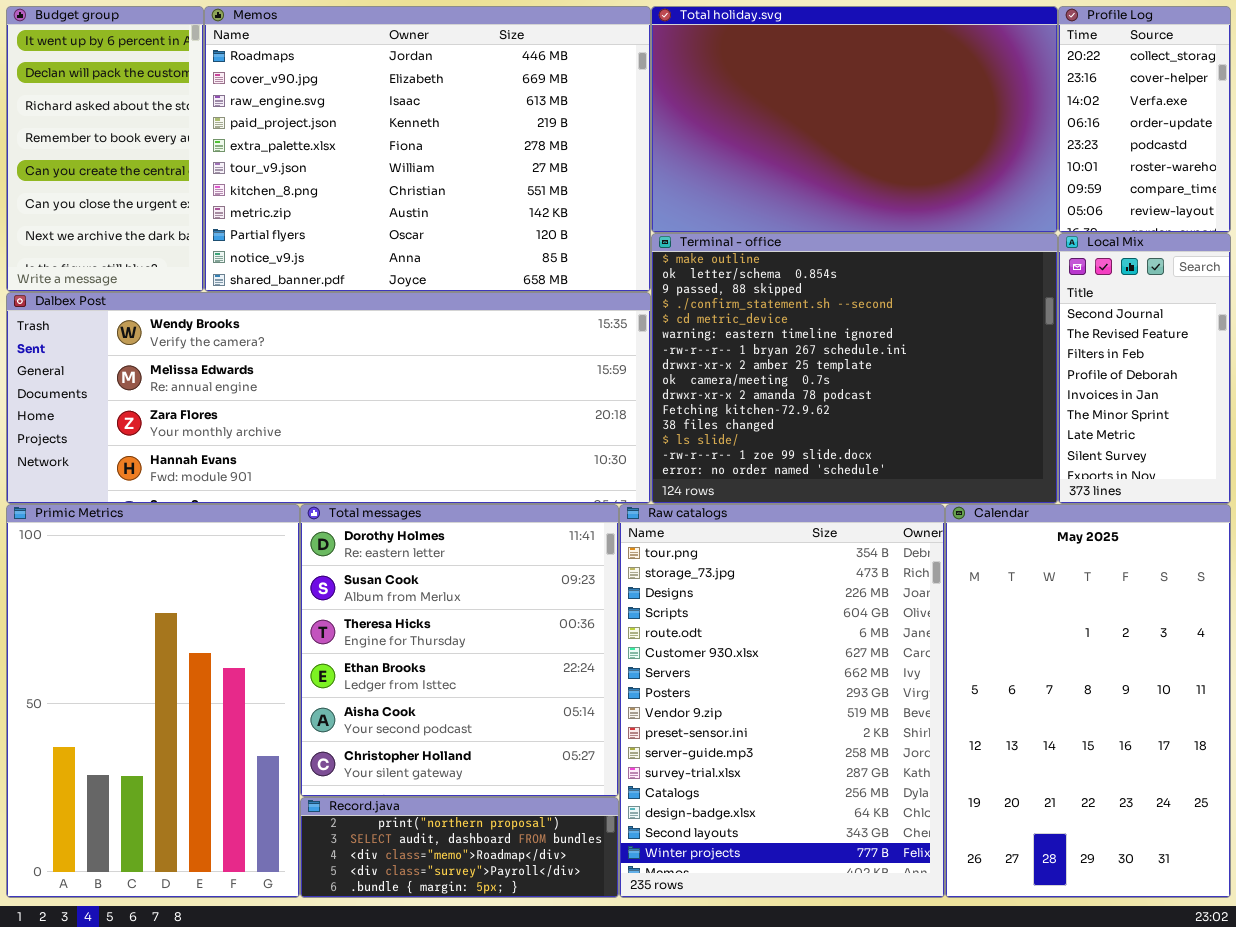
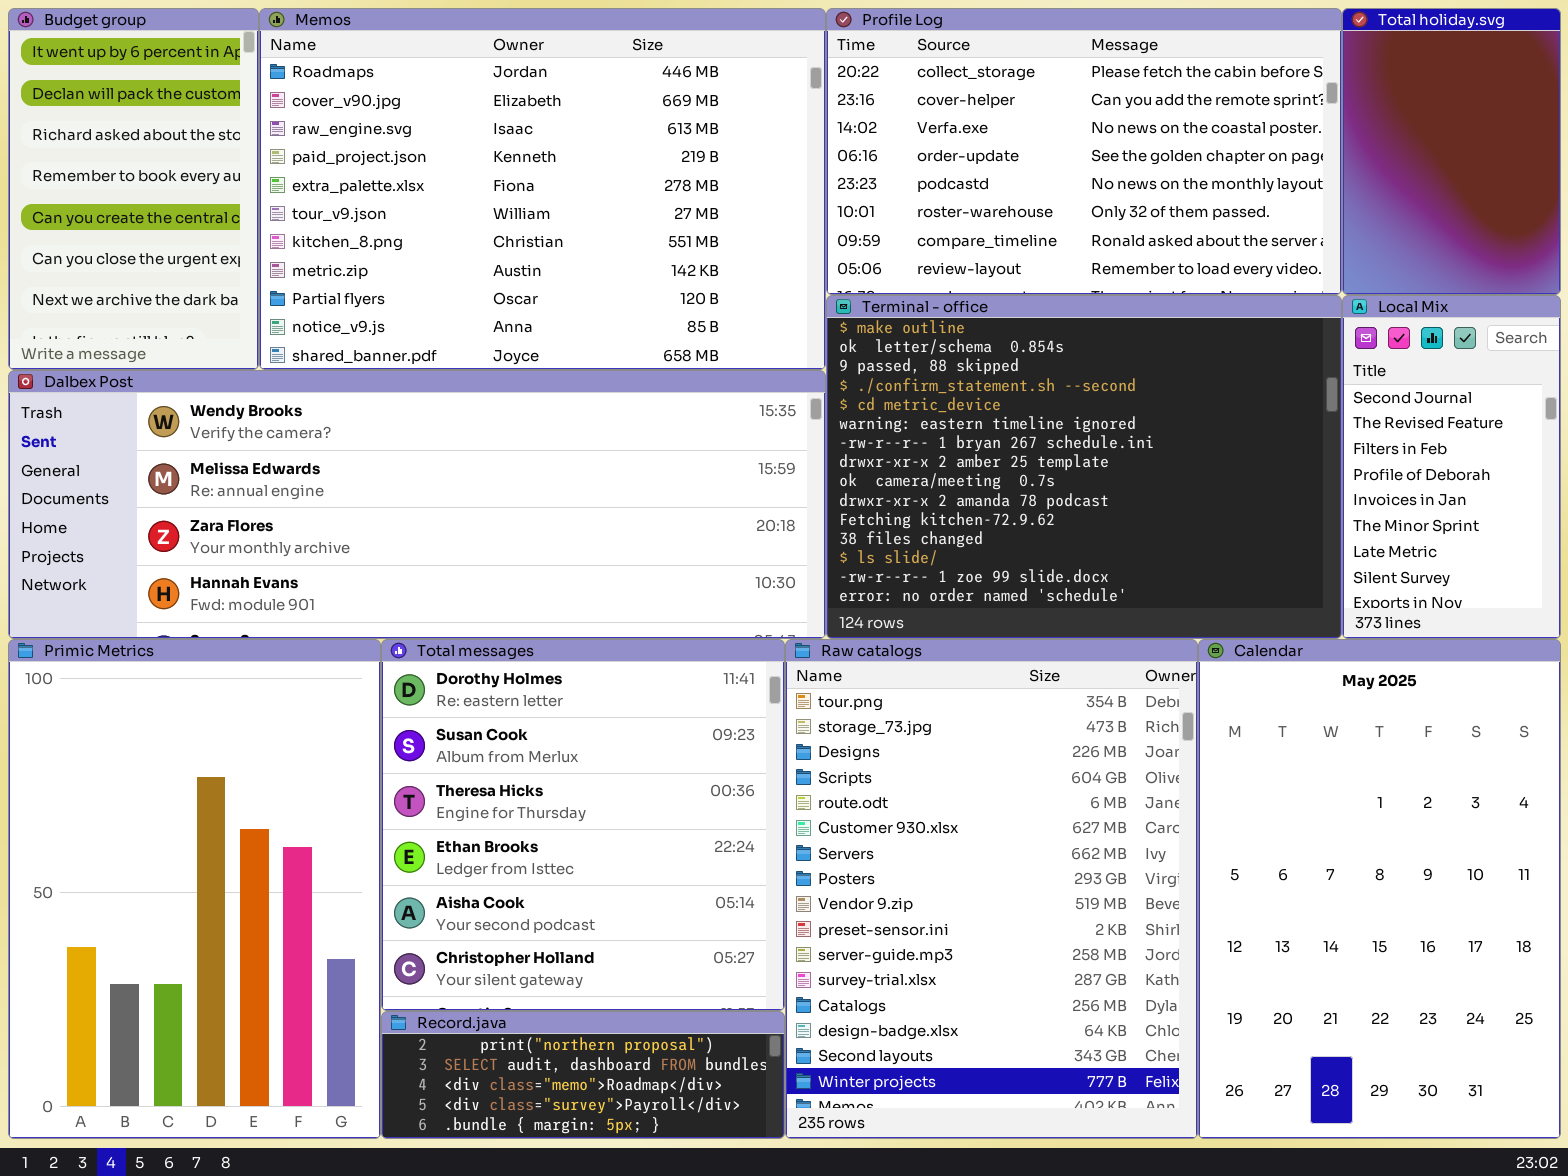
Total holiday.svg: [651,6,1058,233] -> [1342,8,1561,295], moved, resized
Profile Log: [1058,6,1231,233] -> [826,8,1342,295], moved, resized

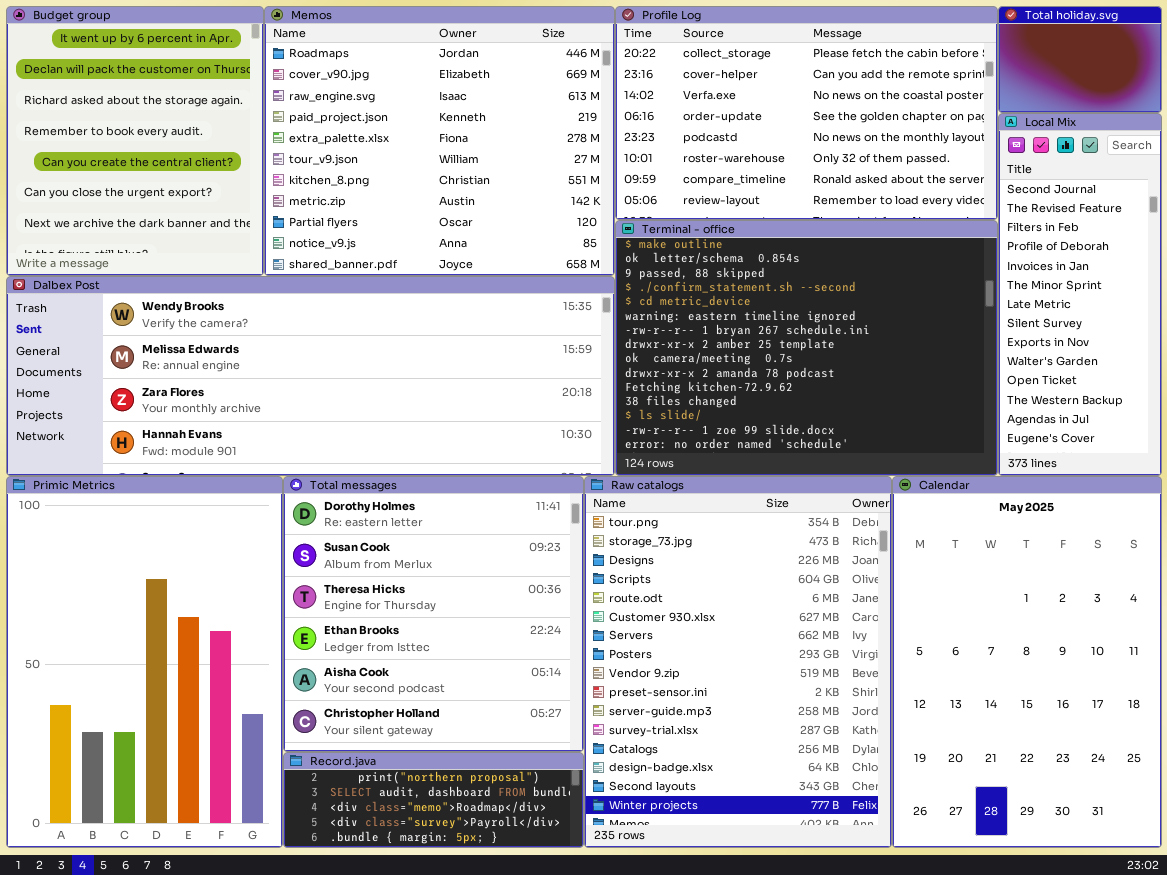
Budget group: [8,8,259,370] -> [6,6,264,276], resized
Memos: [259,8,826,370] -> [264,6,615,276], resized
Total holiday.svg: [1342,8,1561,295] -> [998,6,1162,113], resized
Local Mix: [1342,295,1561,639] -> [998,113,1162,476], resized

